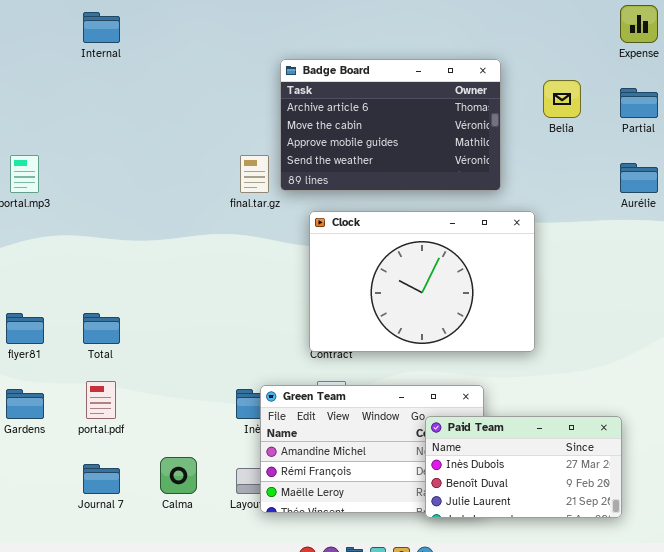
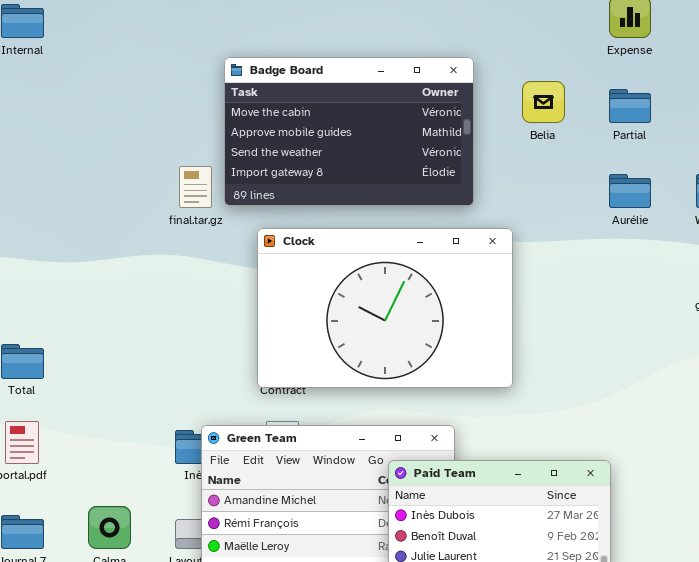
Badge Board: [280,59,501,191] -> [224,57,474,206], scrolled down 1 row

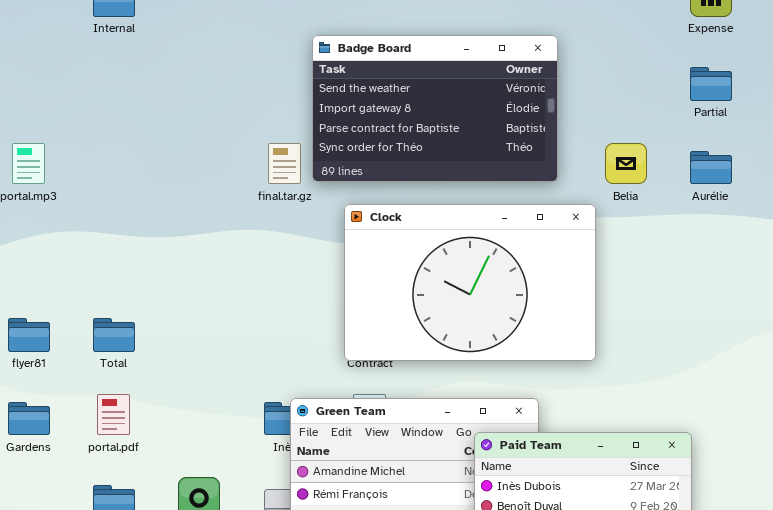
Badge Board: [224,57,474,206] -> [312,35,558,182], scrolled down 2 rows
Belia: [522,81,565,123] -> [605,143,647,184], moved

